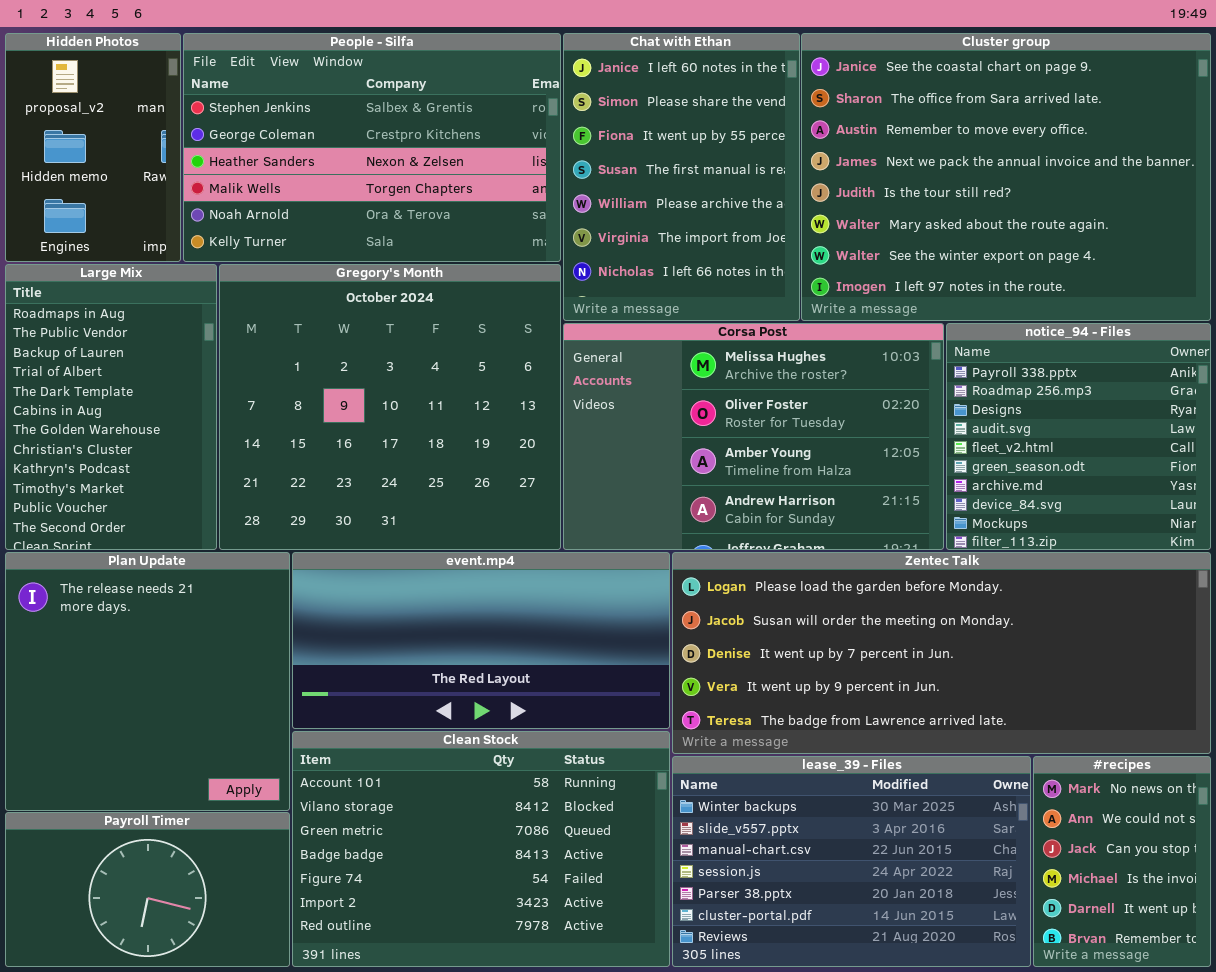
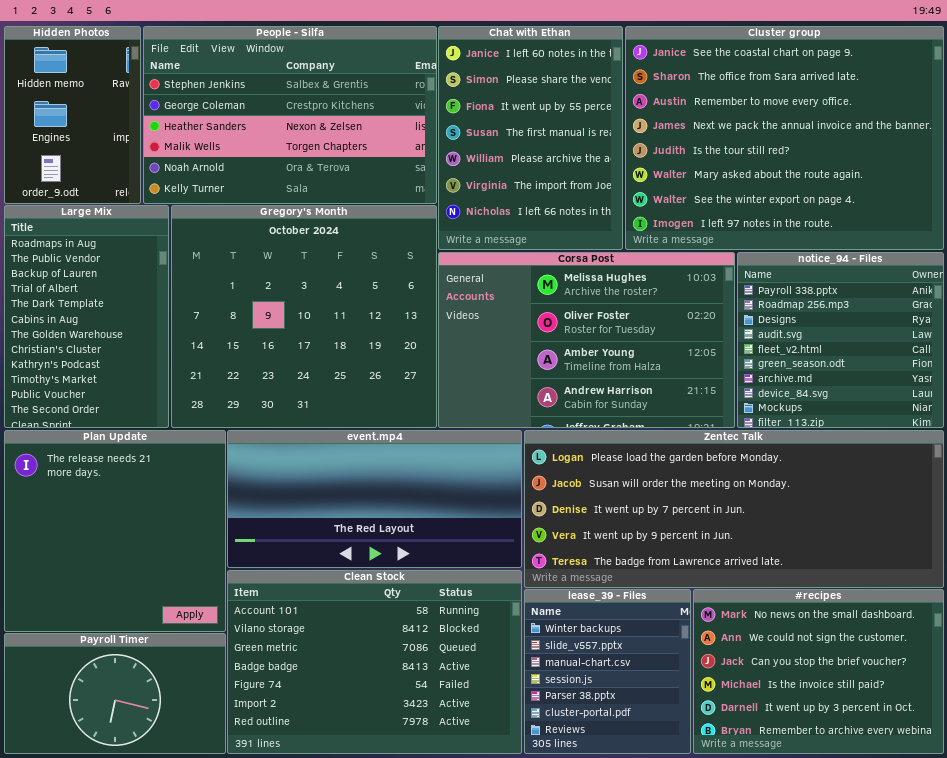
Hidden Photos: [5,33,181,262] -> [4,26,141,204], scrolled down 1 row
lease_39 - Files: [672,756,1031,967] -> [524,589,691,754], resized
#recipes: [1033,756,1211,967] -> [693,589,944,754], resized

